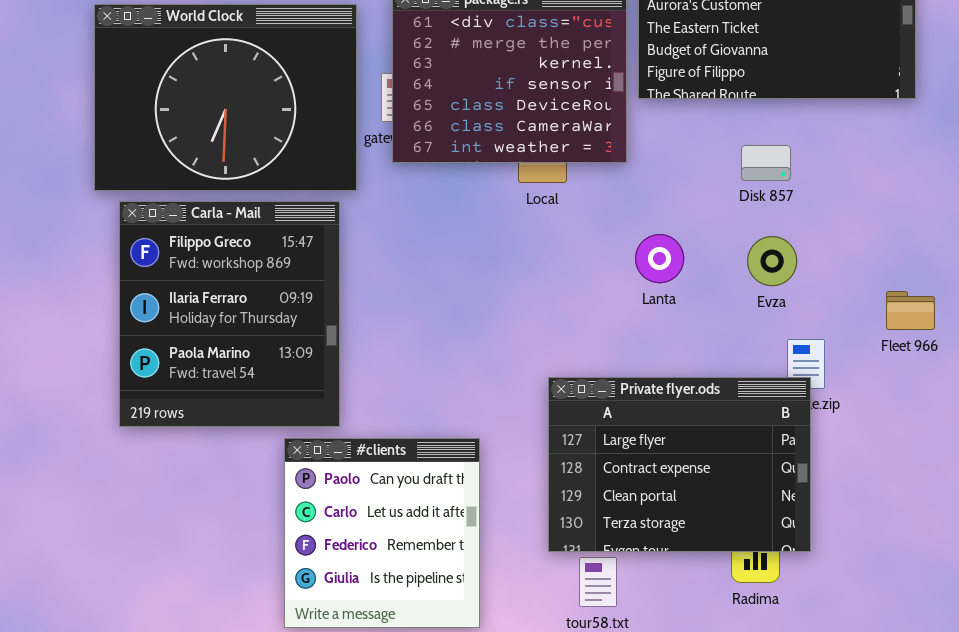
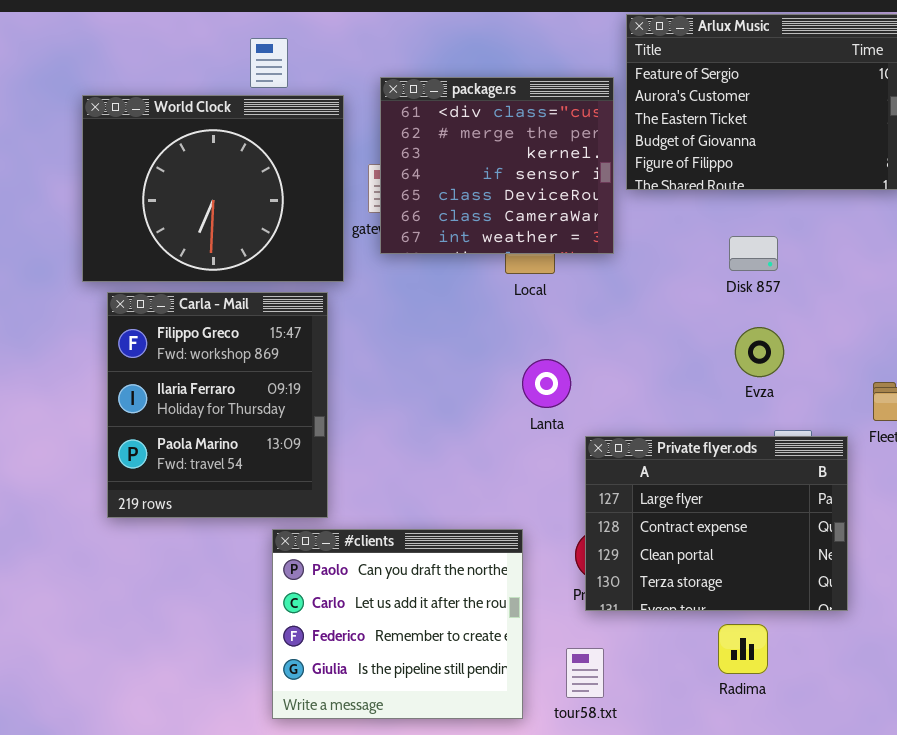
Lanta: [635,234,684,283] -> [522,359,571,408], moved
Private flyer.ods: [548,377,811,552] -> [585,436,848,611], moved
#clients: [284,438,480,628] -> [272,529,523,719], resized

